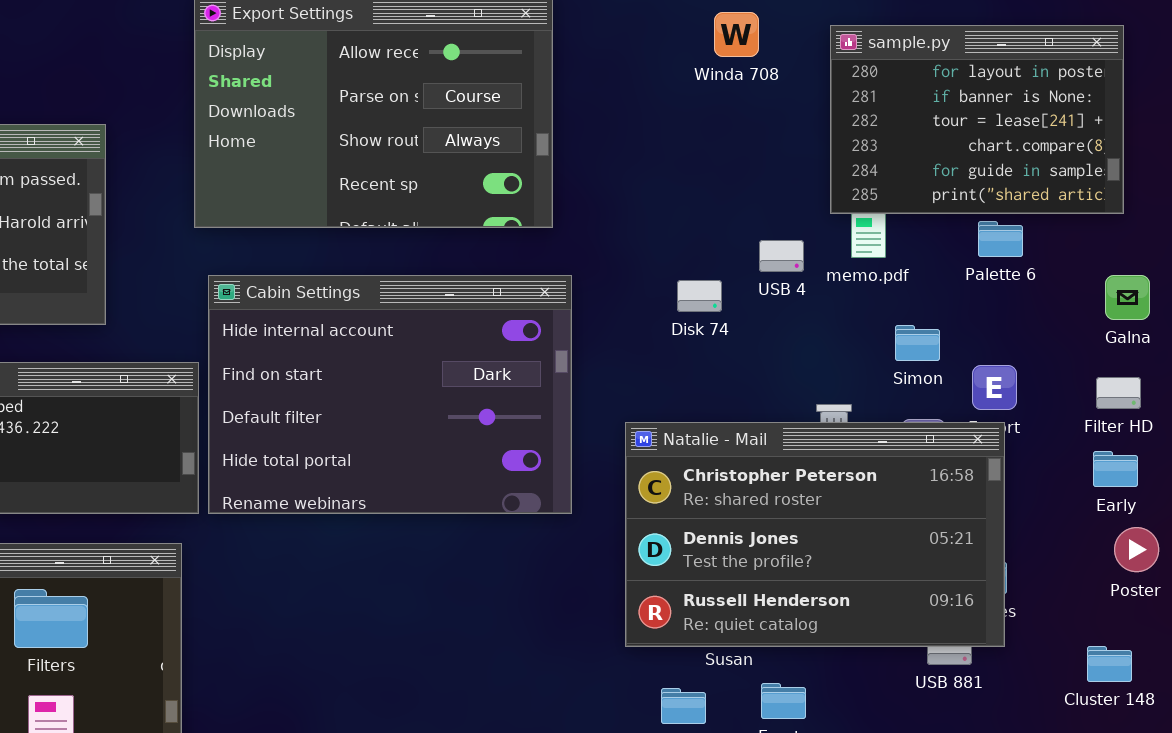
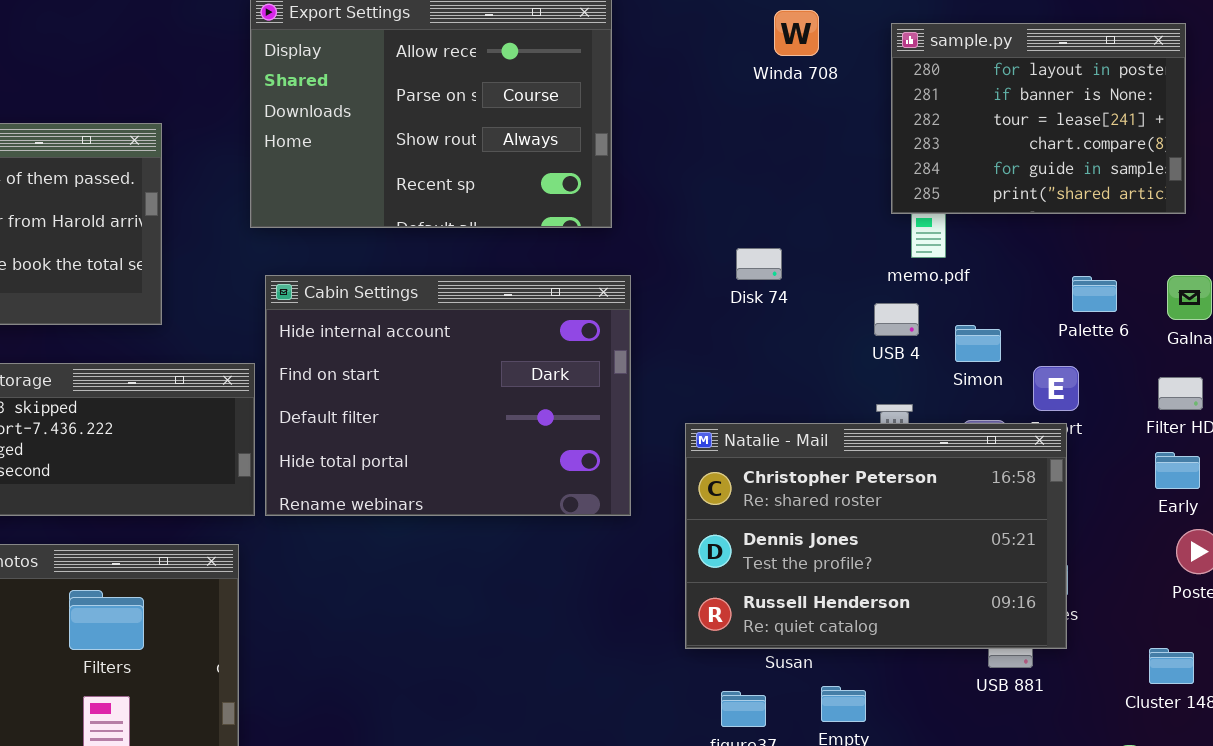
Palette 6: [978,221,1023,257] -> [1072,276,1117,312], moved
USB 4: [759,240,804,272] -> [874,303,919,336], moved
Disk 74: [677,280,722,312] -> [736,248,782,280], moved

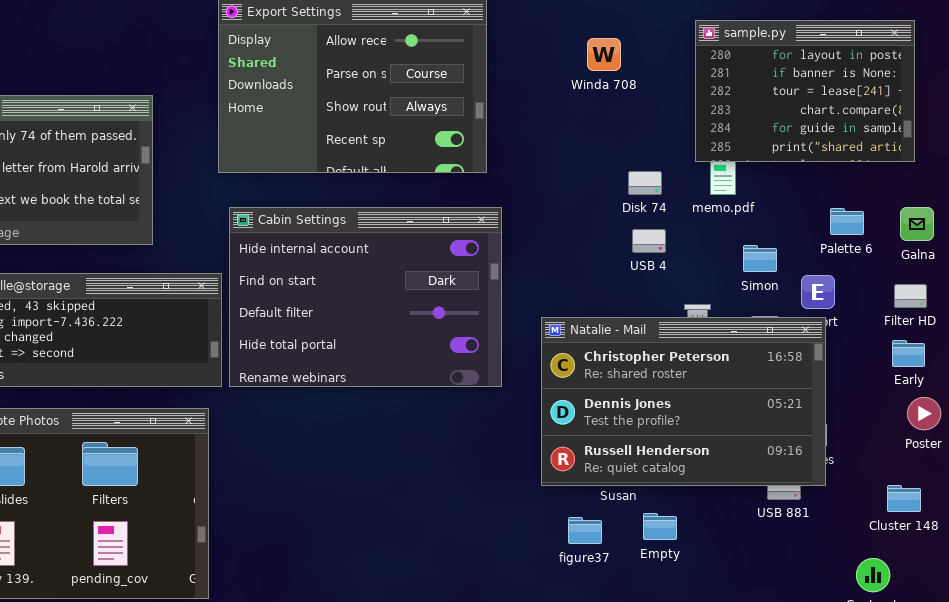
Winda 708: [774,10,819,56] -> [587,38,621,71], moved
Disk 74: [736,248,782,280] -> [628,171,662,195], moved
USB 4: [874,303,919,336] -> [632,229,666,253], moved

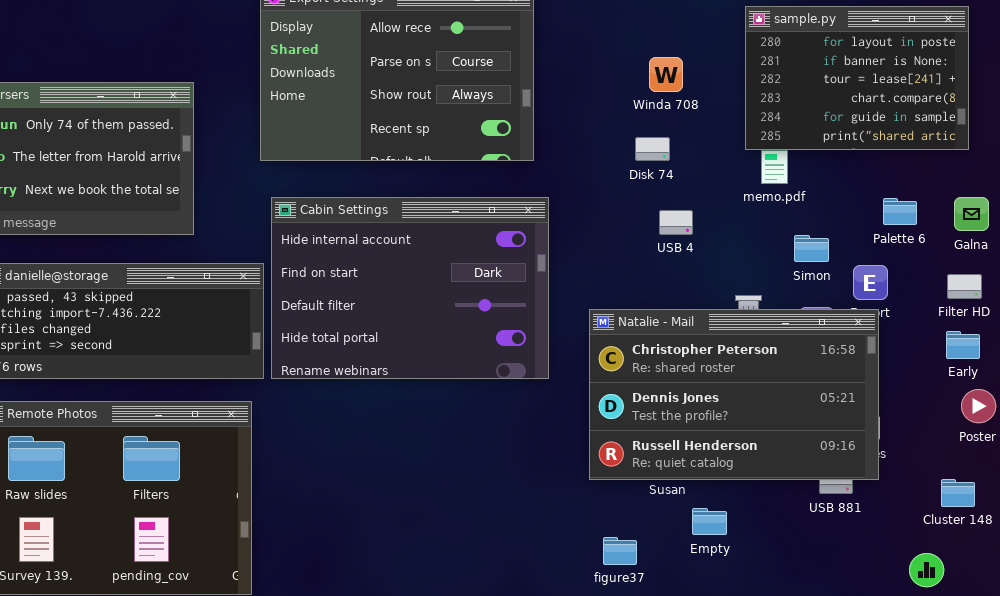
Winda 708: [587,38,621,71] -> [649,57,683,92], moved
Disk 74: [628,171,662,195] -> [635,137,670,161], moved
USB 4: [632,229,666,253] -> [659,210,693,235], moved
figure37: [568,517,602,544] -> [603,537,637,565], moved

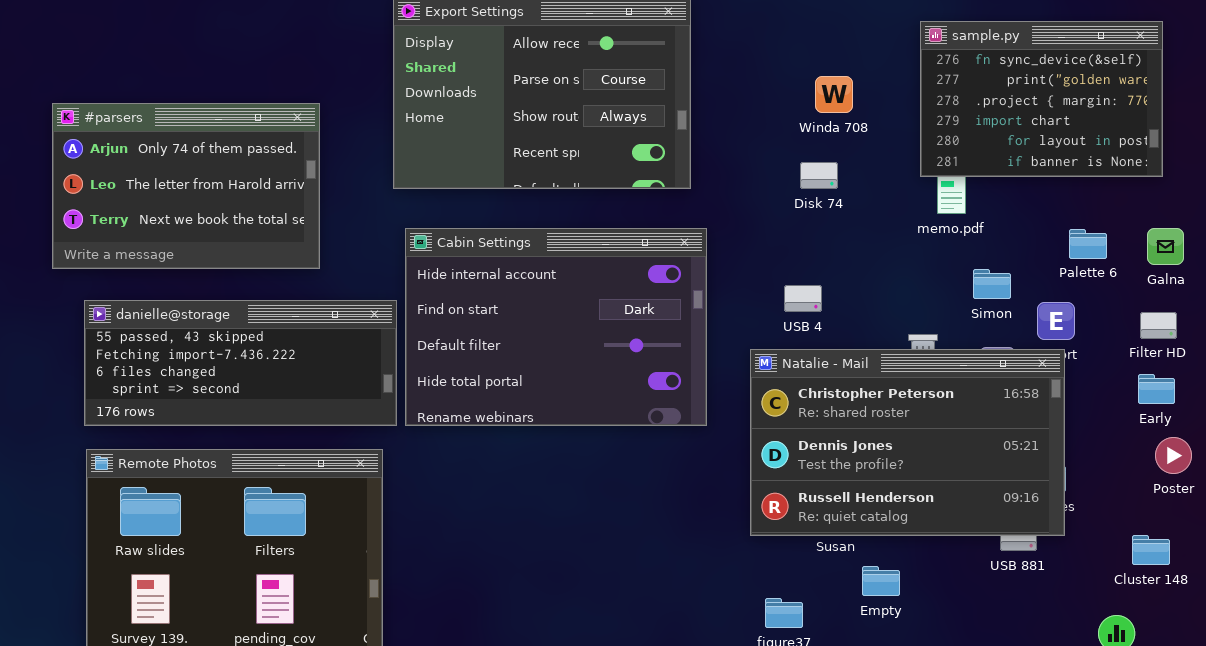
sample.py: [745,6,969,150] -> [920,21,1163,177], scrolled up 4 rows
USB 4: [659,210,693,235] -> [784,285,822,312], moved

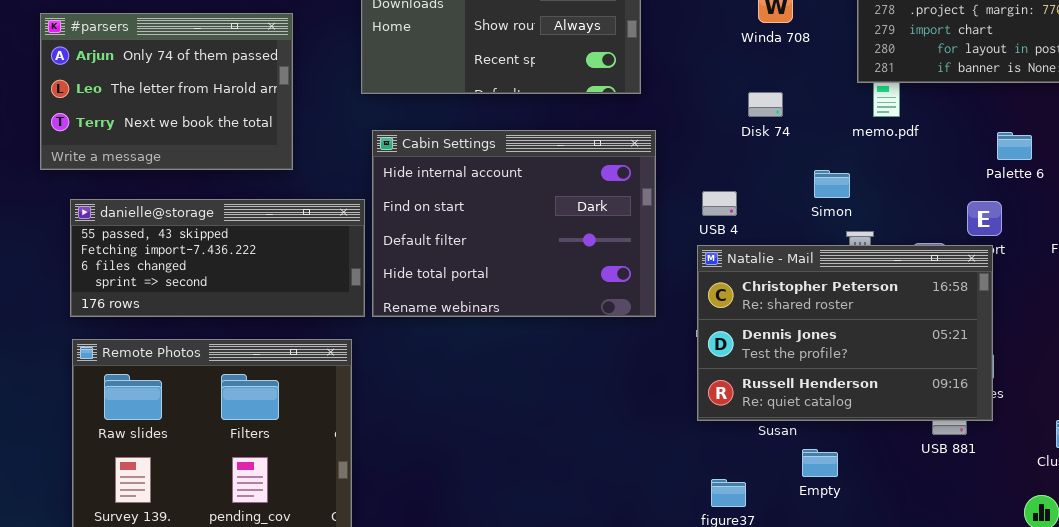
Disk 74: [800,162,838,189] -> [748,92,783,117], moved
Simon: [973,269,1011,299] -> [814,170,850,198], moved
USB 4: [784,285,822,312] -> [702,191,737,216], moved

